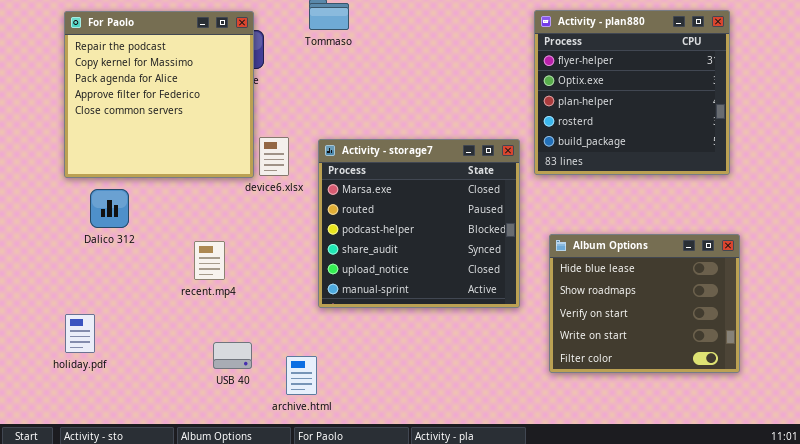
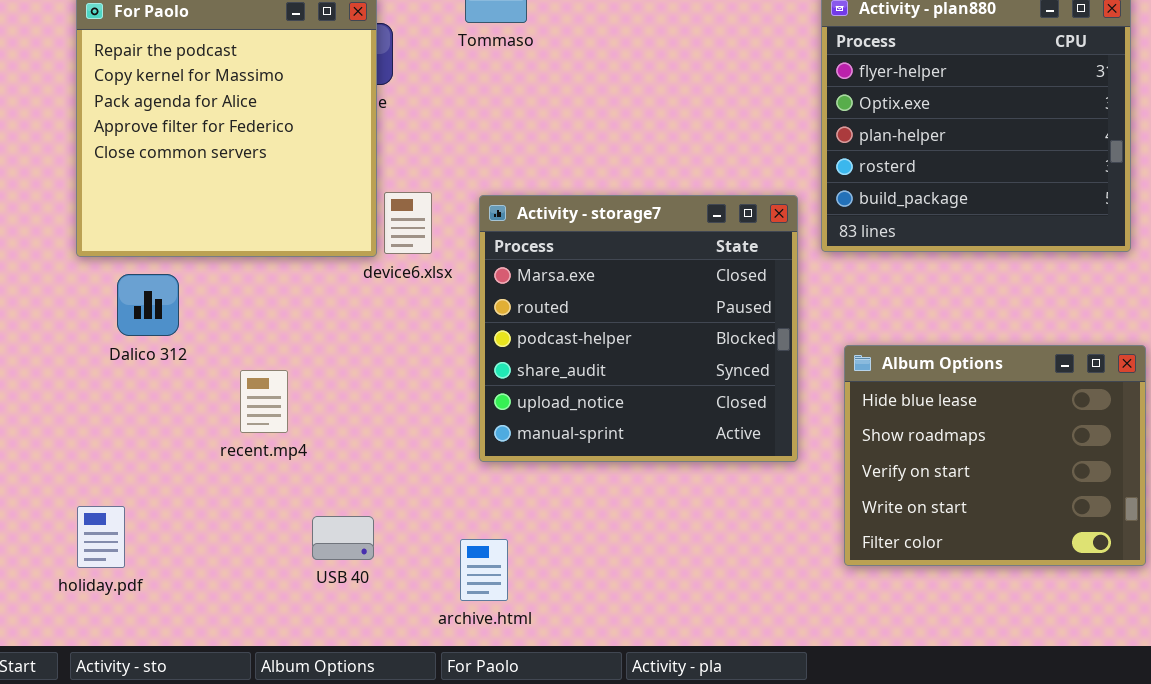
recent.mp4: [194,241,225,280] -> [240,370,288,433], moved
holiday.pdf: [65,314,95,353] -> [77,506,125,568], moved
archive.html: [286,356,317,395] -> [460,539,508,601], moved

